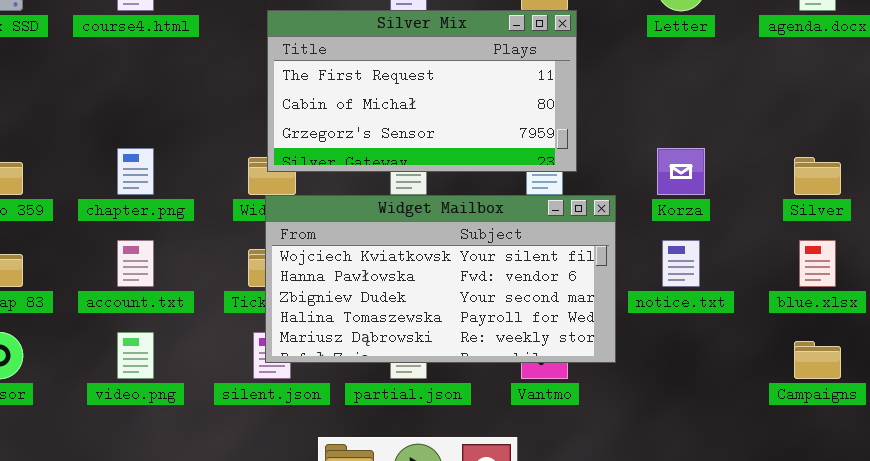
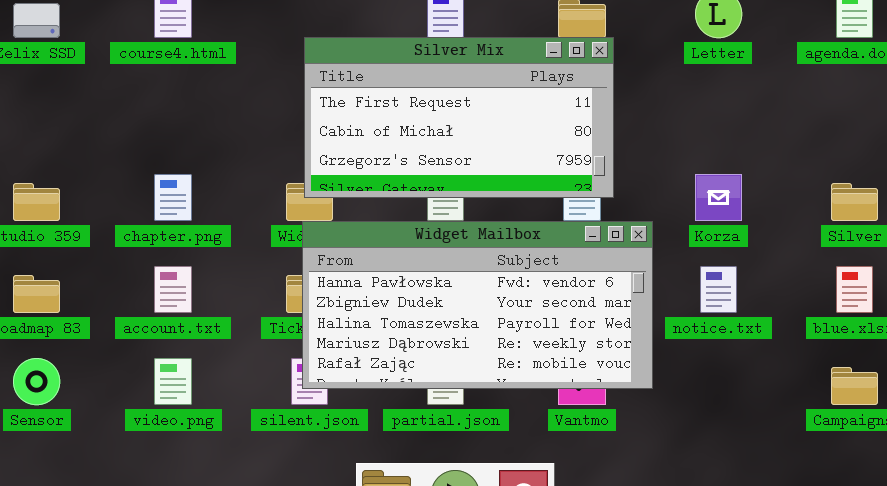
Widget Mailbox: [265,195,616,363] -> [302,221,653,389], scrolled down 1 row

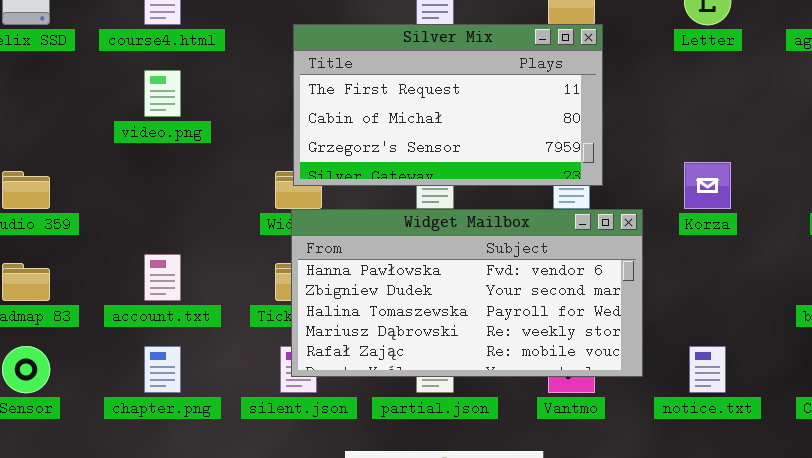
chapter.png: [154,174,192,221] -> [144,346,181,393], moved
notice.txt: [700,266,737,313] -> [689,346,726,393], moved
video.png: [154,358,192,405] -> [144,70,181,117], moved

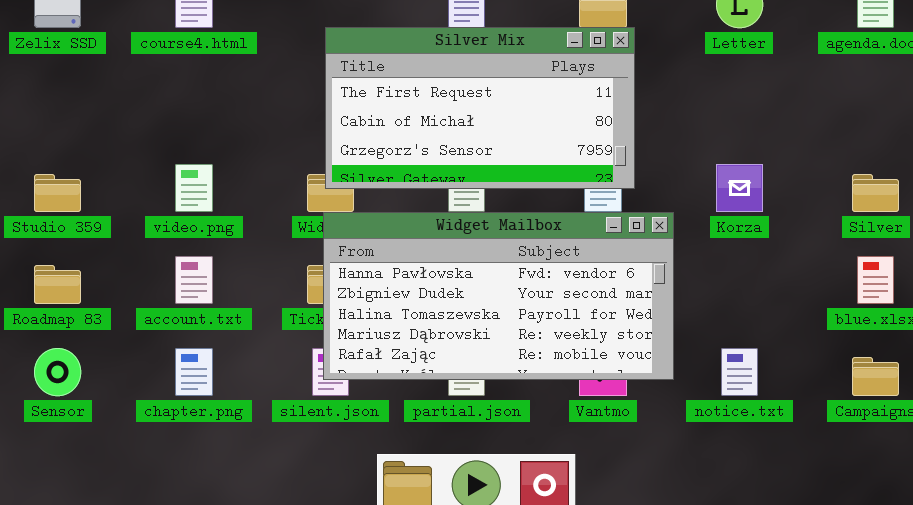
video.png: [144,70,181,117] -> [175,164,213,212], moved

